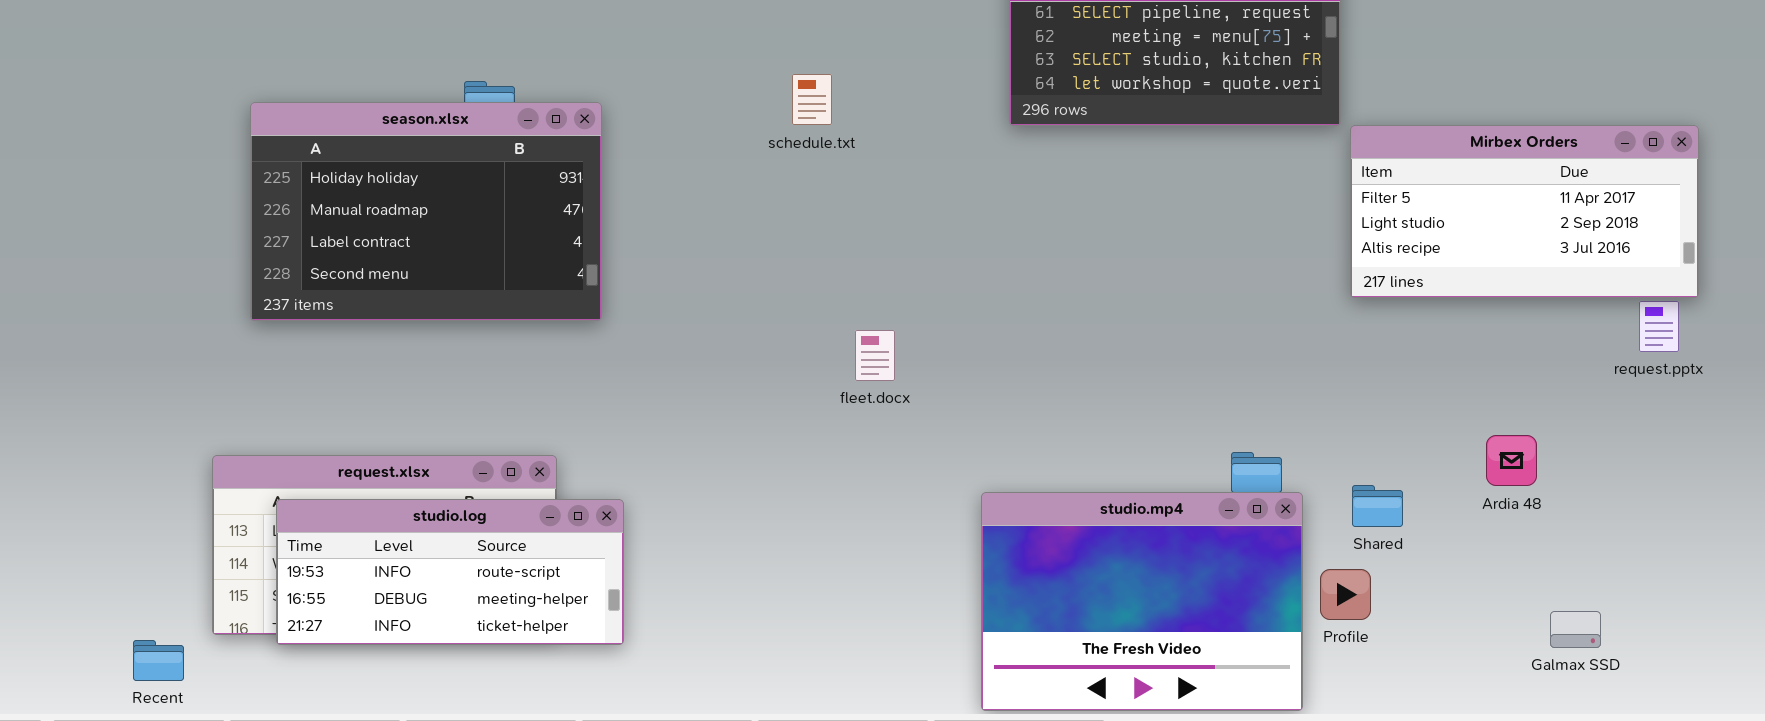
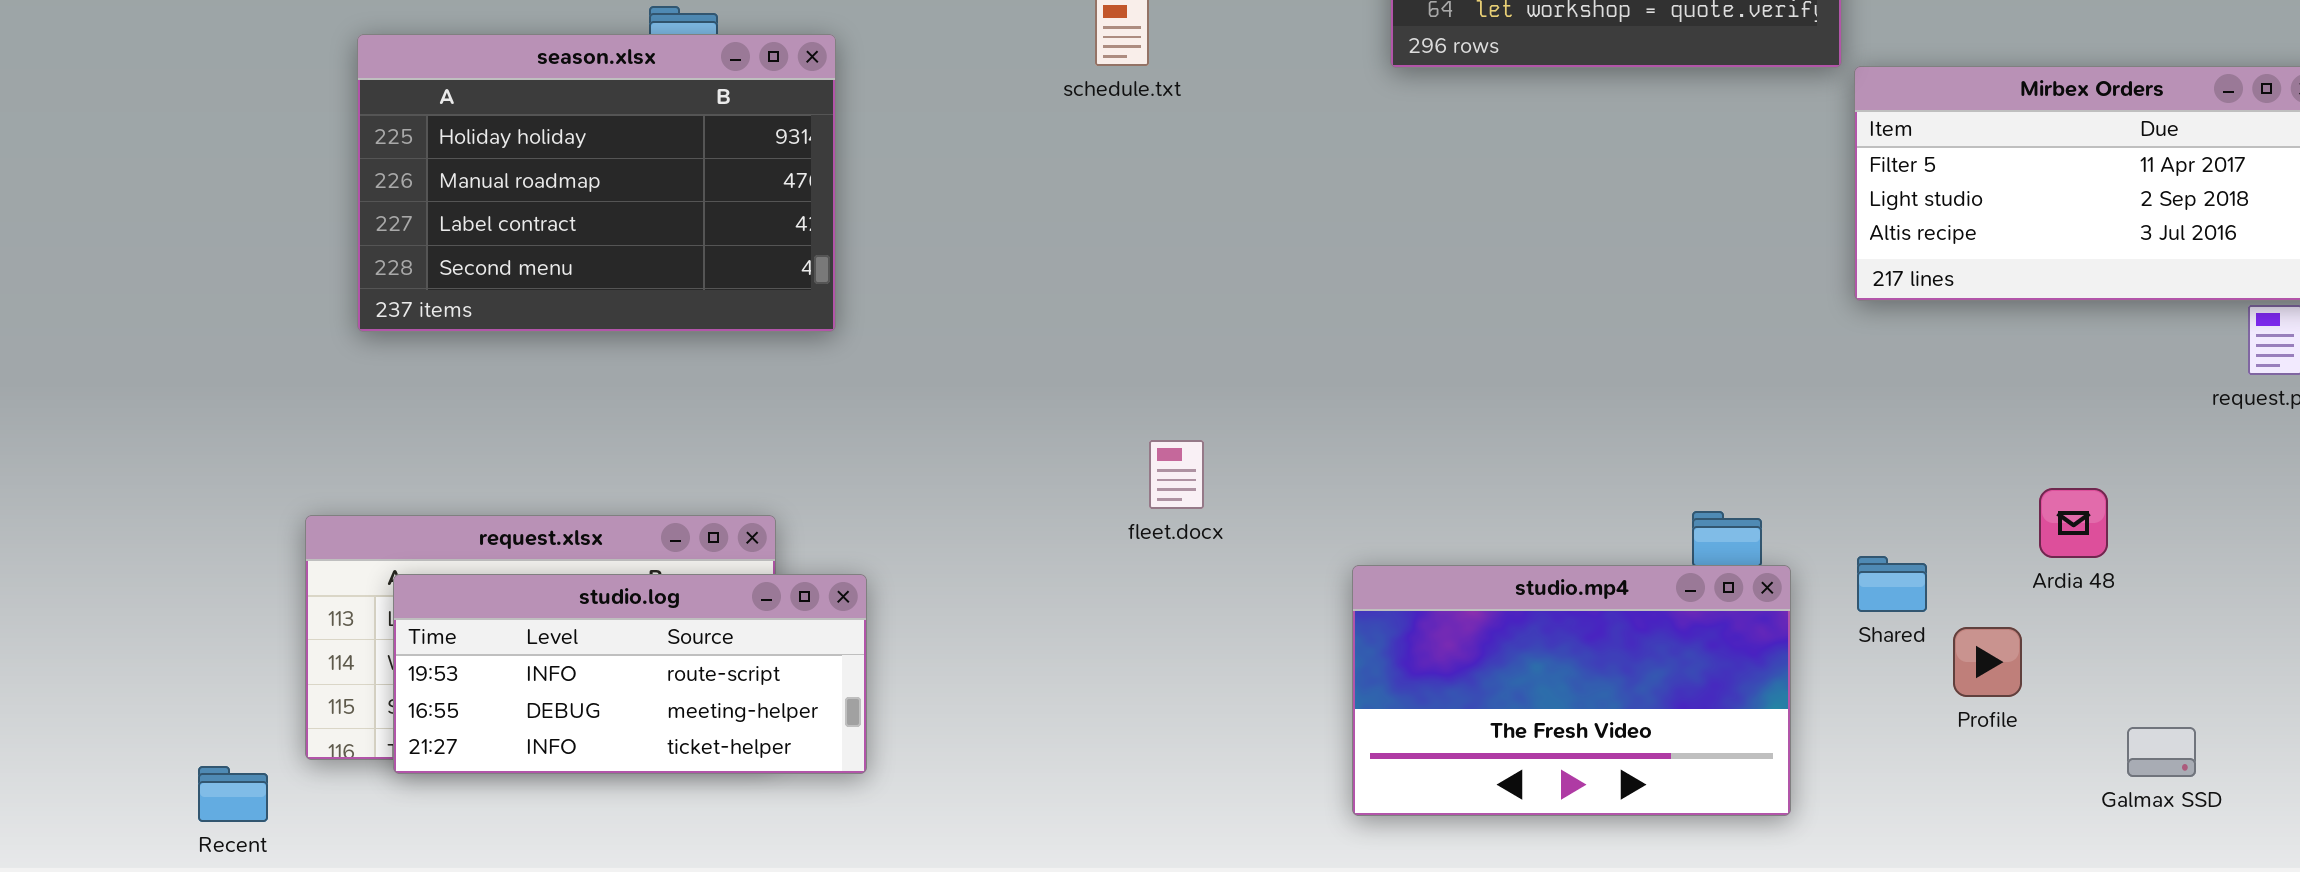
fleet.docx: [855,330,895,381] -> [1149,440,1204,509], moved
studio.mp4: [981,492,1303,711] -> [1352,565,1791,816], resized
Profile: [1320,569,1371,620] -> [1953,627,2022,697], moved

